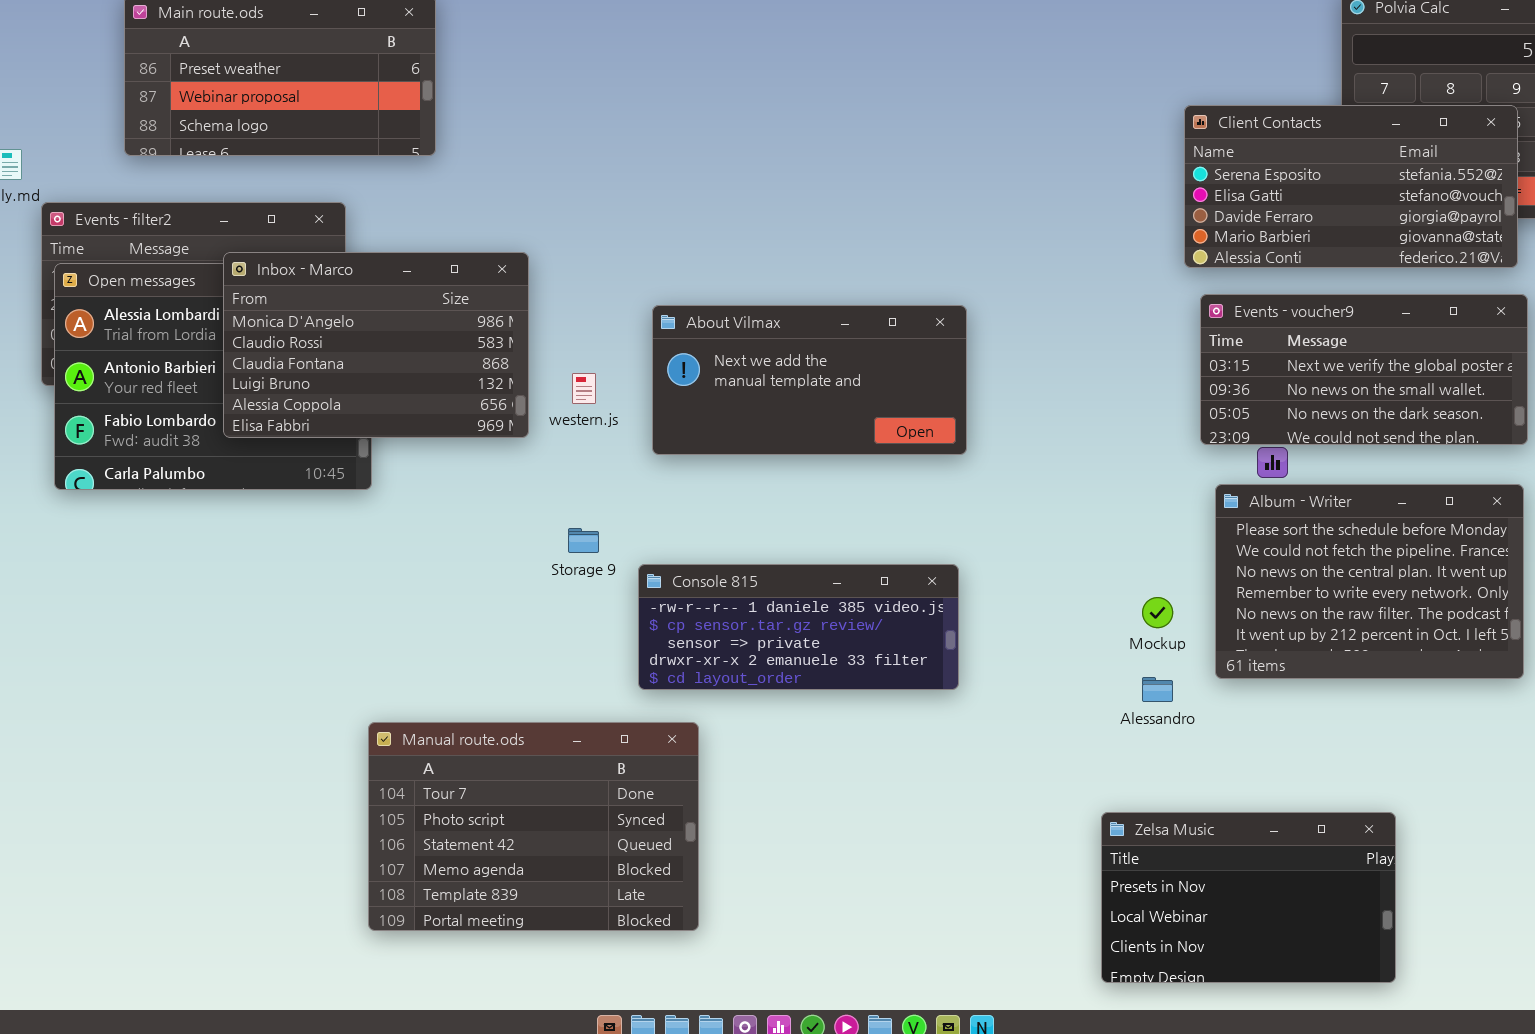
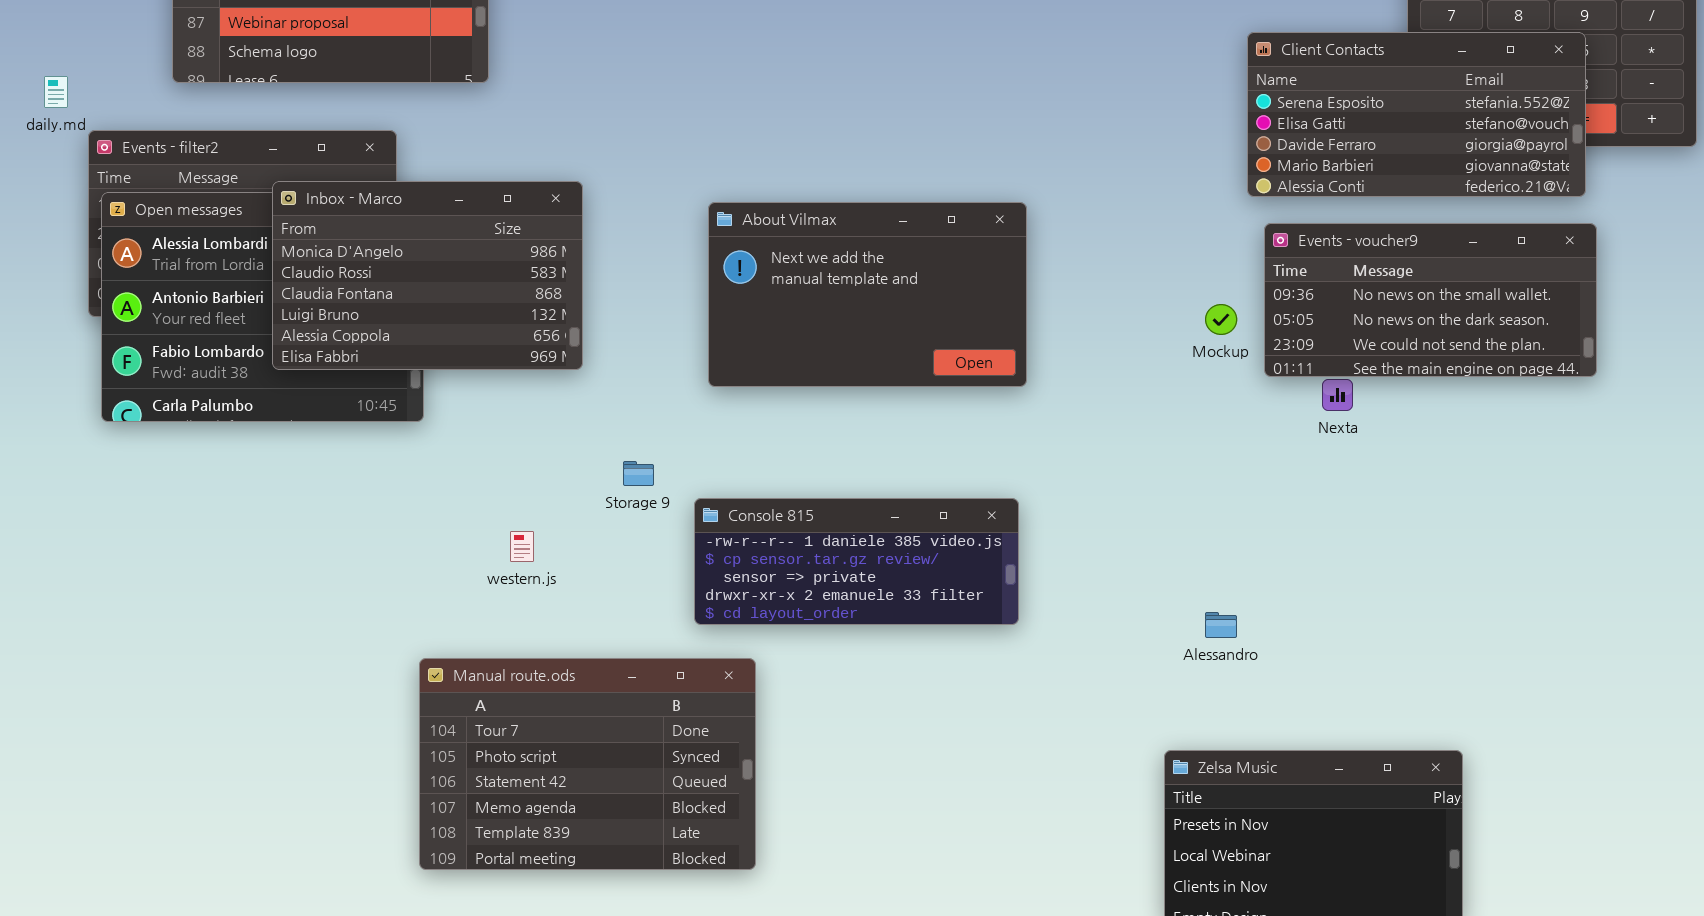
Events - voucher9: [1200,294,1528,445] -> [1264,223,1597,377], scrolled down 1 row
About Vilmax: [652,305,967,455] -> [708,202,1027,387], resized
western.js: [572,373,596,404] -> [510,531,534,562], moved
Album - Writer: [1215,484,1524,679] -> none, closed
Mockup: [1142,597,1173,628] -> [1205,304,1237,335], moved

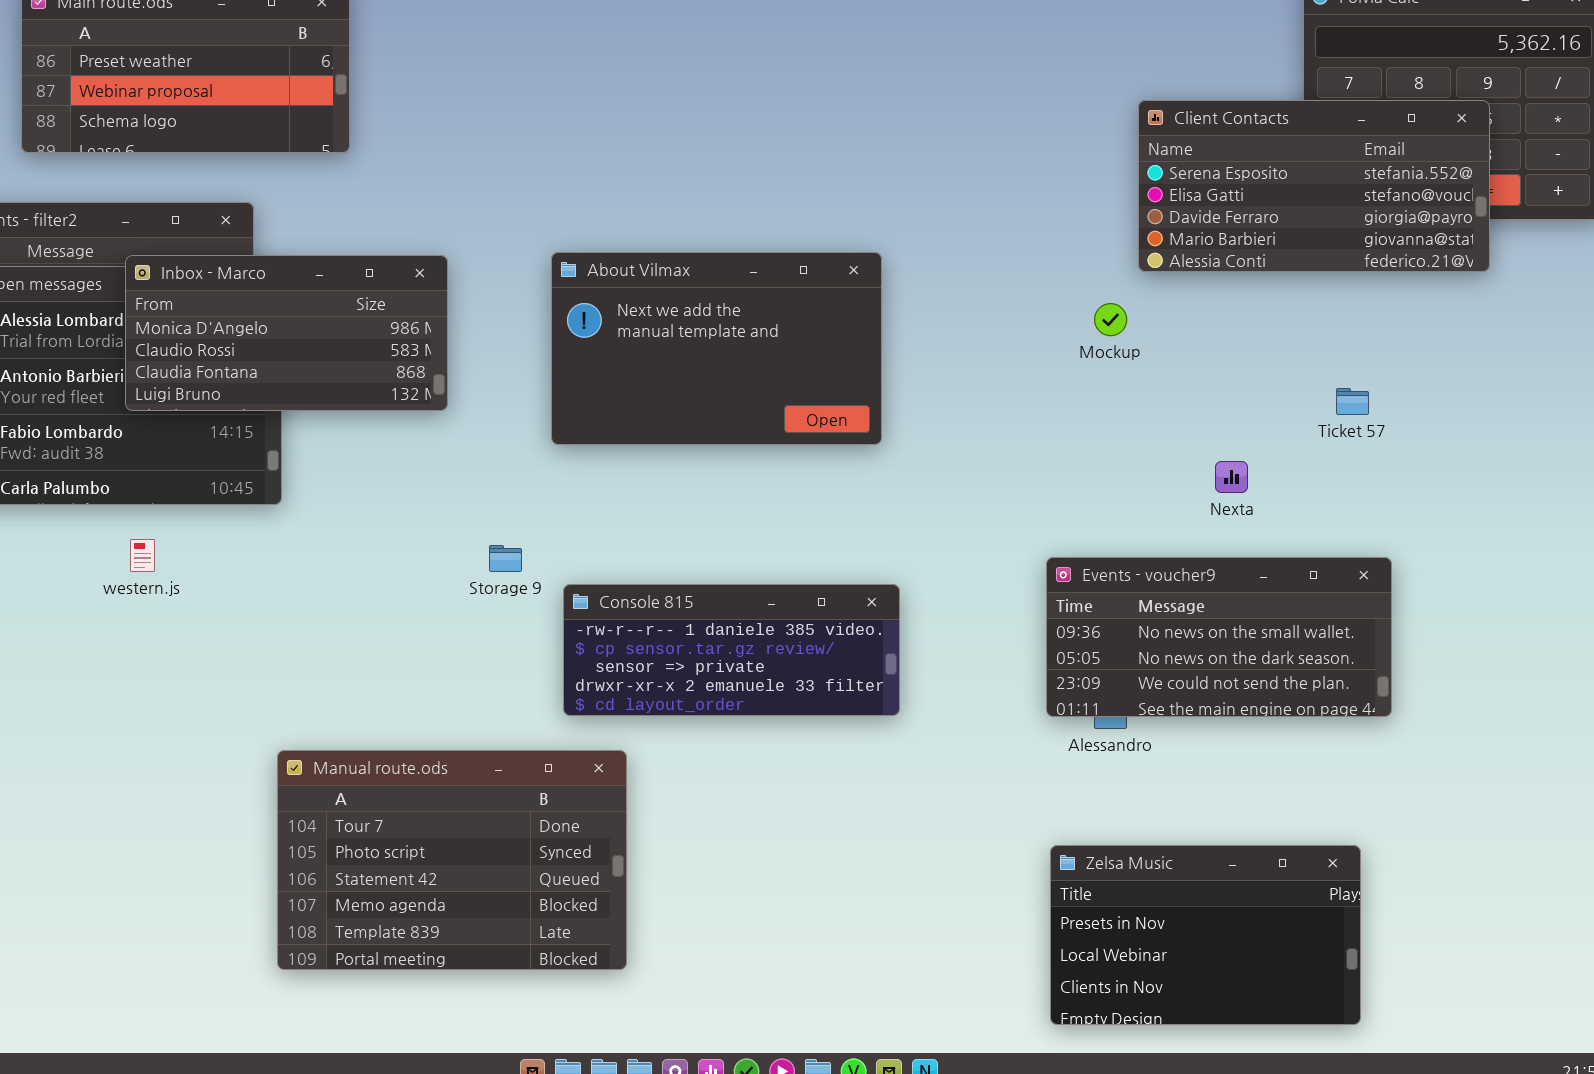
Inbox - Marco: [272,181,583,370] -> [125,255,448,411], resized
About Vilmax: [708,202,1027,387] -> [551,252,882,445], moved
Events - voucher9: [1264,223,1597,377] -> [1046,557,1392,717], moved
Mockup: [1205,304,1237,335] -> [1094,303,1127,336], moved
western.js: [510,531,534,562] -> [130,539,155,572], moved

